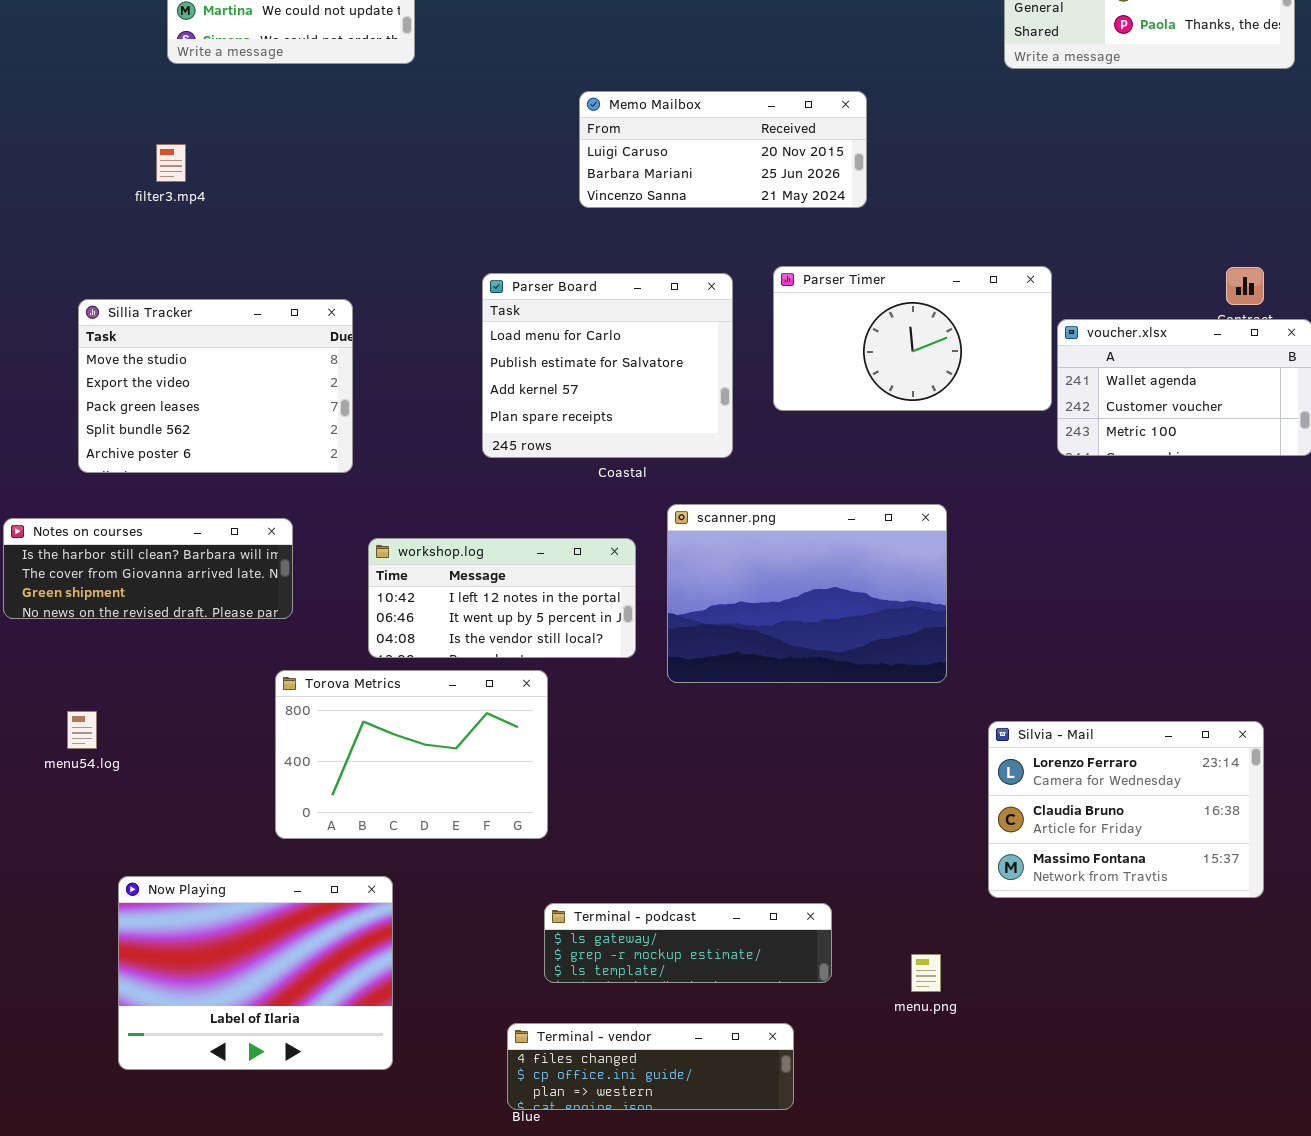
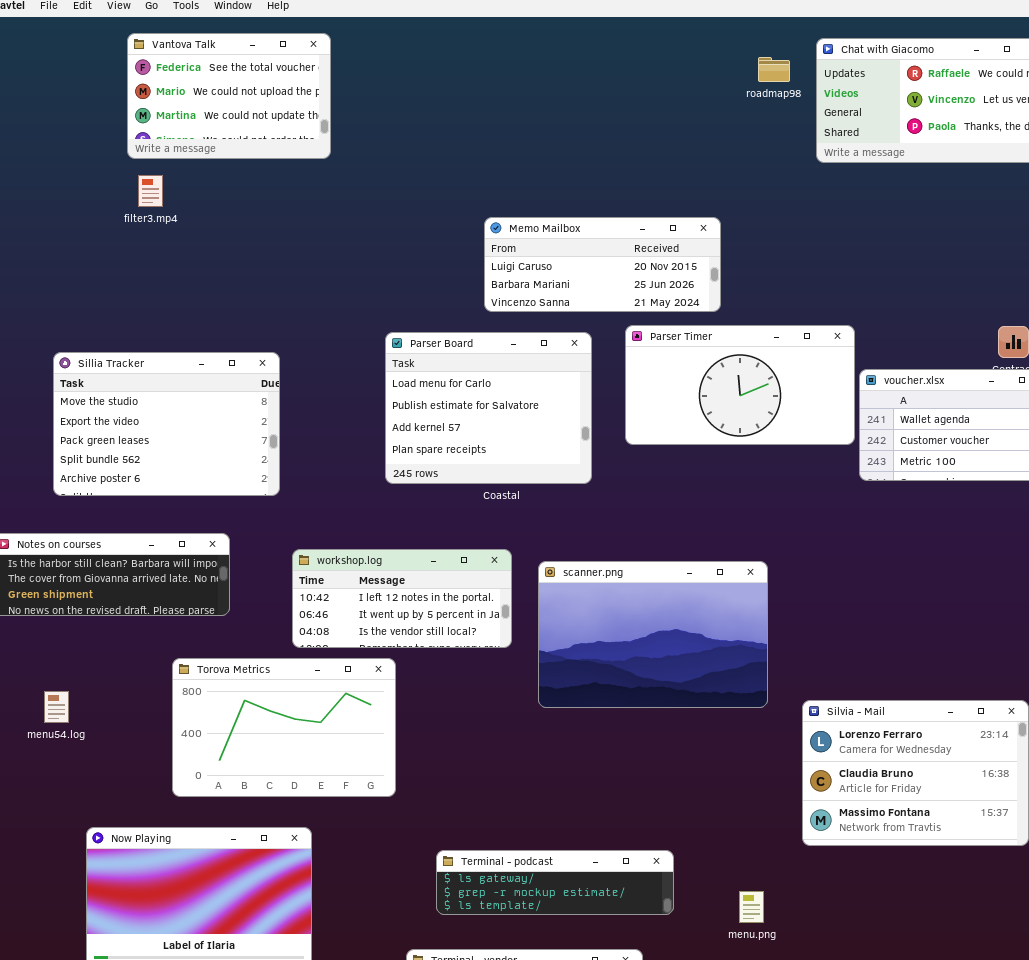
Memo Mailbox: [579,91,867,208] -> [484,217,721,312], moved
filter3.mp4: [156,144,186,182] -> [138,175,163,207], moved
scanner.png: [667,504,947,683] -> [538,561,768,708], moved
Torova Metrics: [275,670,548,839] -> [172,658,396,797], moved

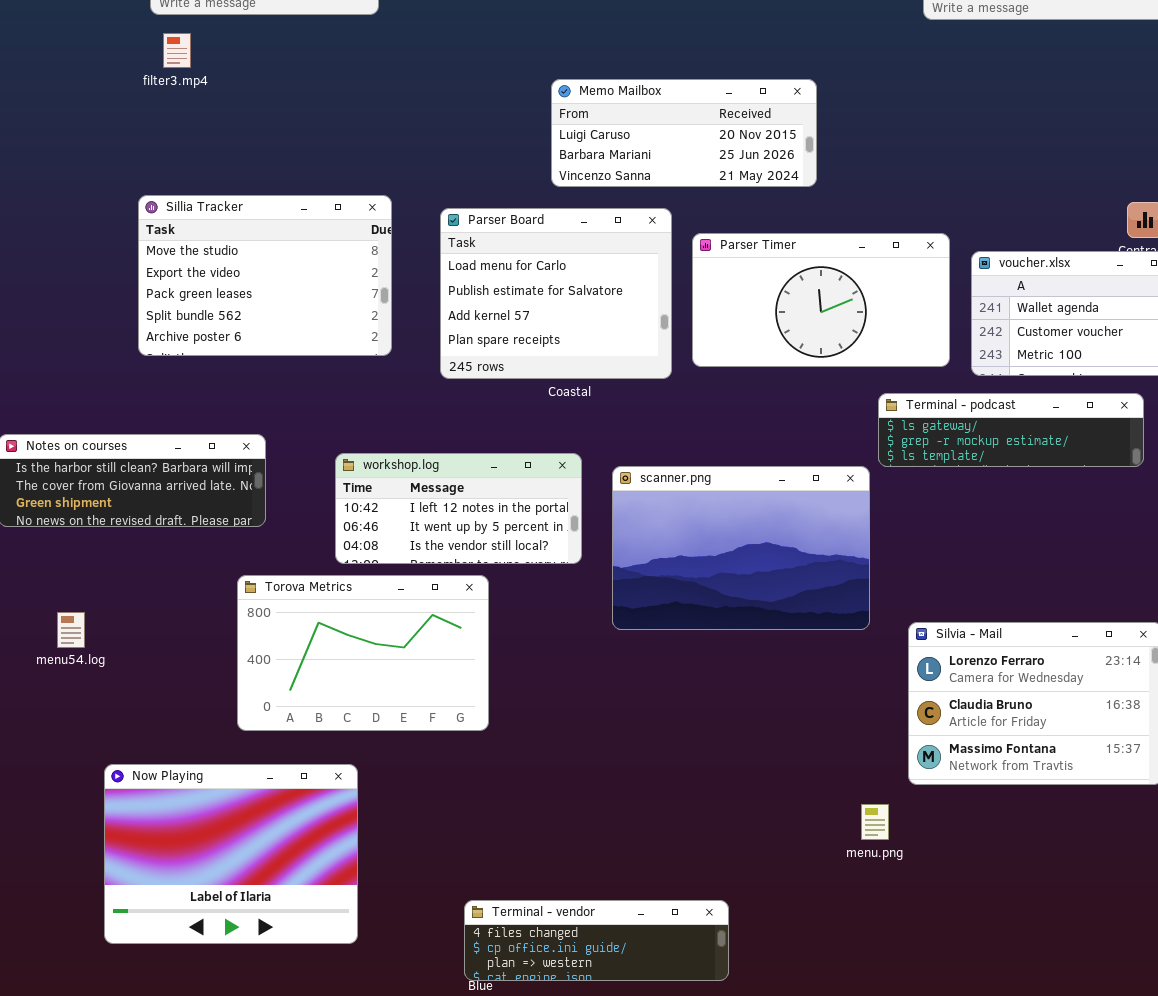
Parser Timer: [625,325,855,445] -> [692,233,950,367], moved
Sillia Tracker: [53,352,280,496] -> [138,195,392,356], moved
Torova Metrics: [172,658,396,797] -> [237,575,489,731], moved
Terminal - podcast: [436,850,674,915] -> [878,393,1144,467], moved
menu.png: [739,891,764,923] -> [861,804,889,840], moved

